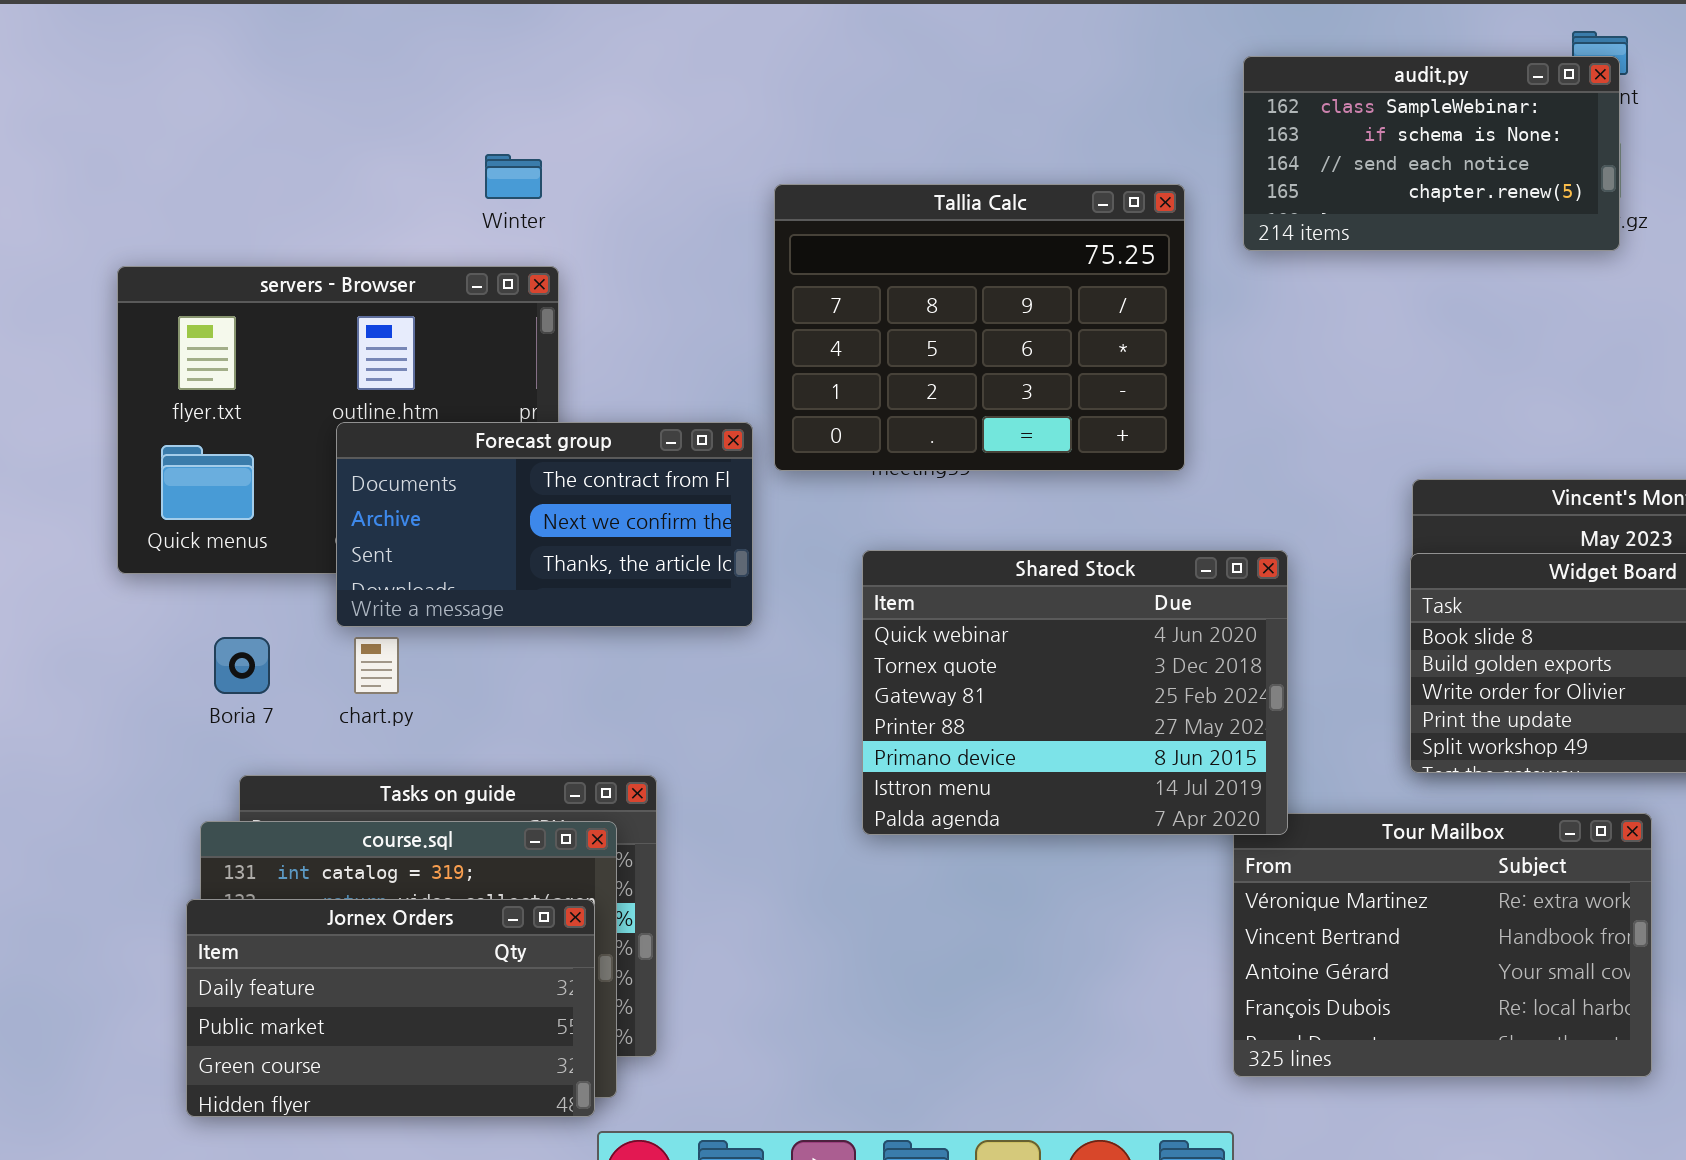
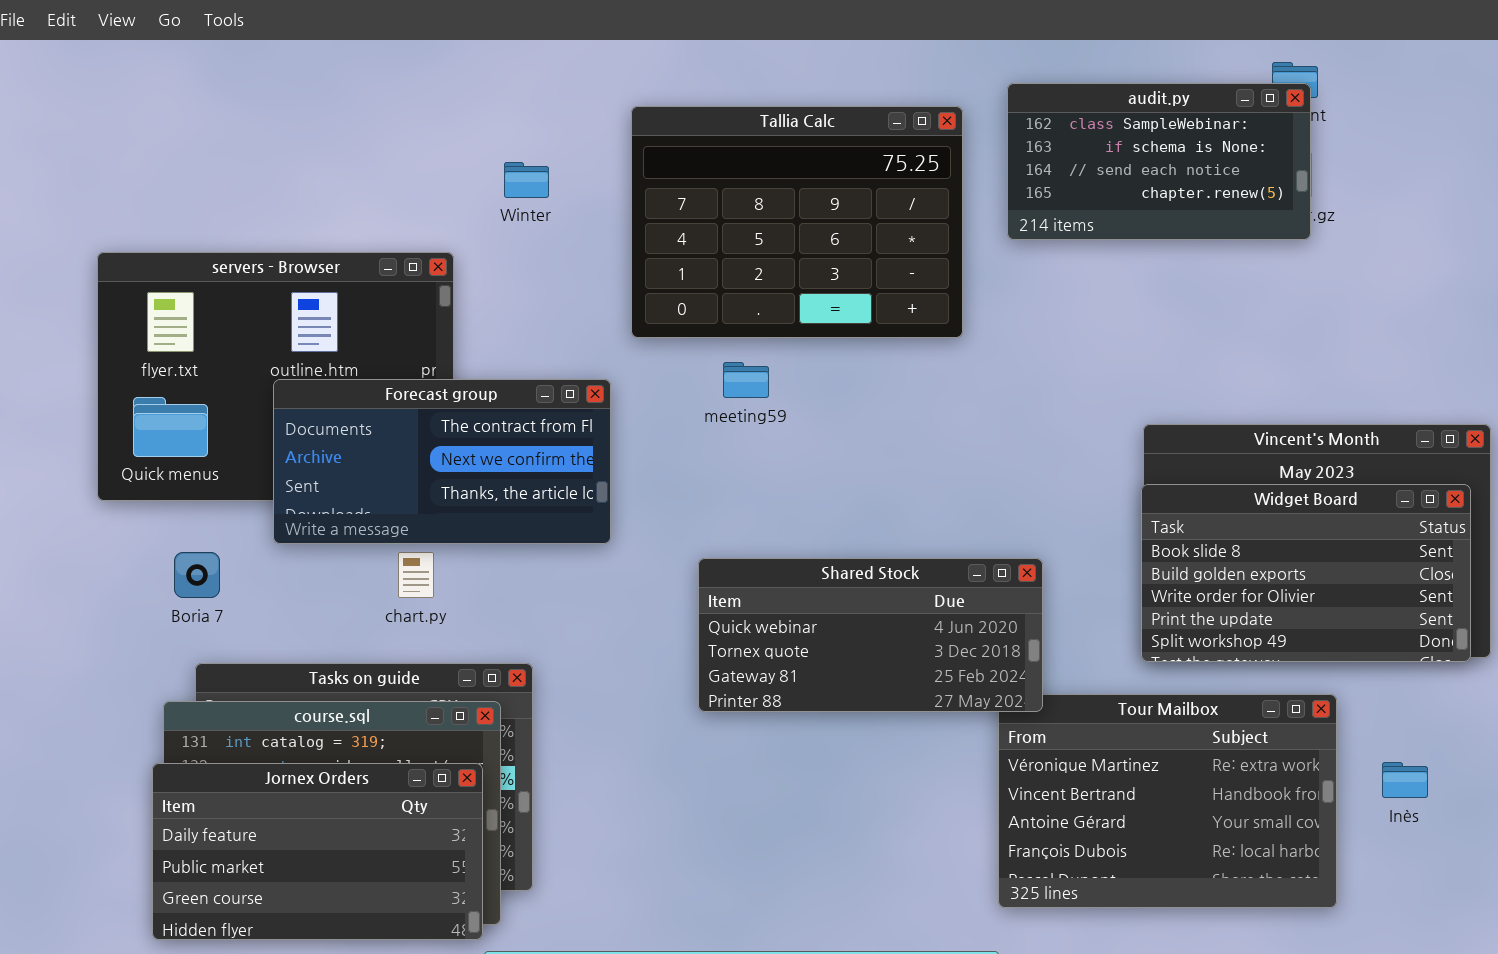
Winter: [485,154,542,199] -> [504,162,549,198], moved
Tallia Calc: [774,184,1185,471] -> [631,106,963,338], moved
Shared Stock: [862,550,1288,835] -> [698,558,1043,712], resized
chart.py: [354,637,399,694] -> [398,552,434,598], moved

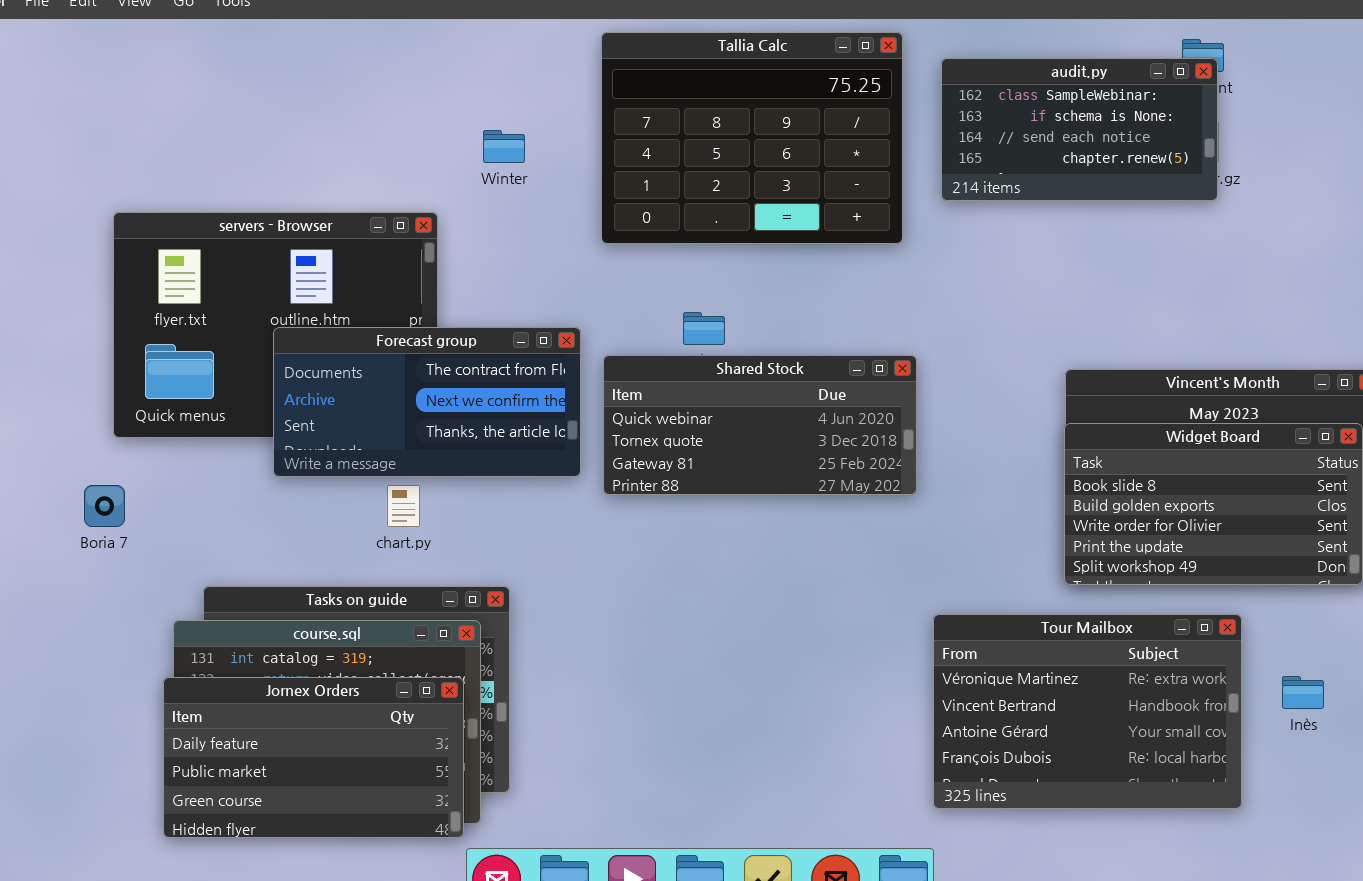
Tallia Calc: [631,106,963,338] -> [601,32,903,244], moved
Boria 7: [174,552,220,598] -> [84,485,125,527], moved
Shared Stock: [698,558,1043,712] -> [603,355,917,495], moved

